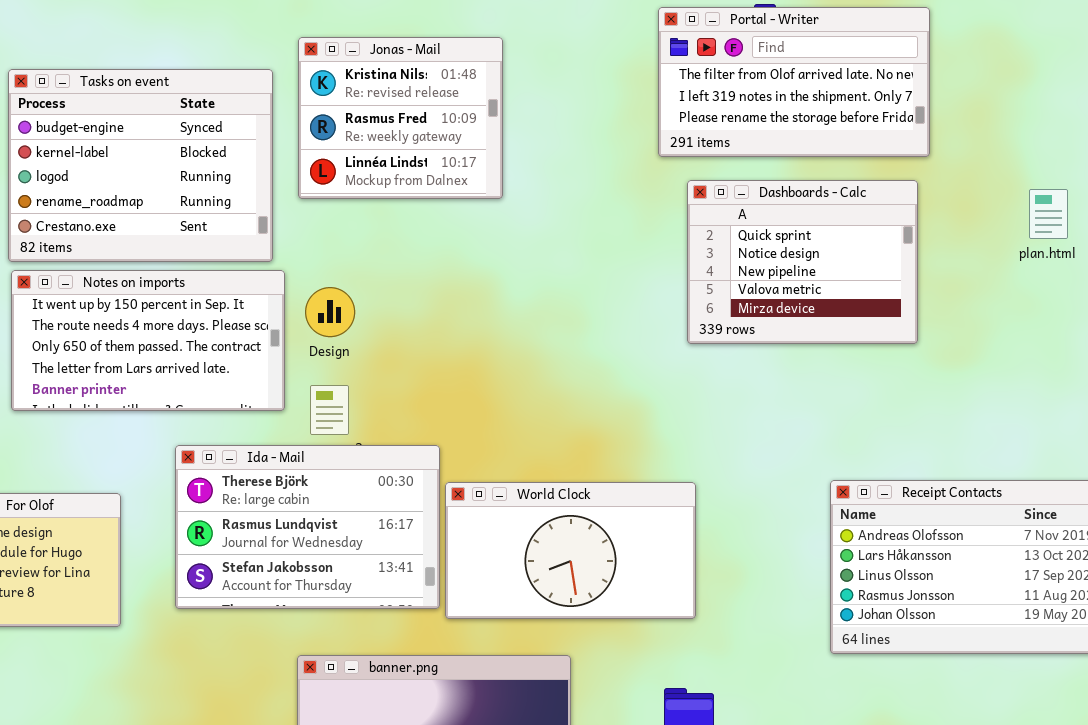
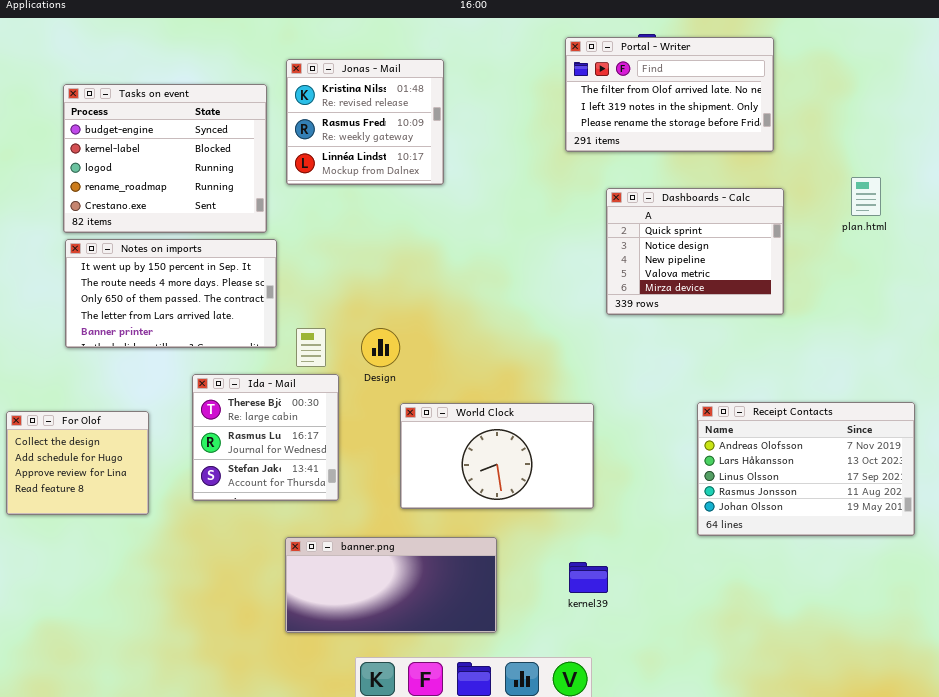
Dashboards - Calc: [687,180,918,344] -> [606,188,784,315], moved
Design: [305,287,355,337] -> [361,328,400,367], moved
Ida - Mail: [175,445,440,609] -> [192,374,339,501], resized

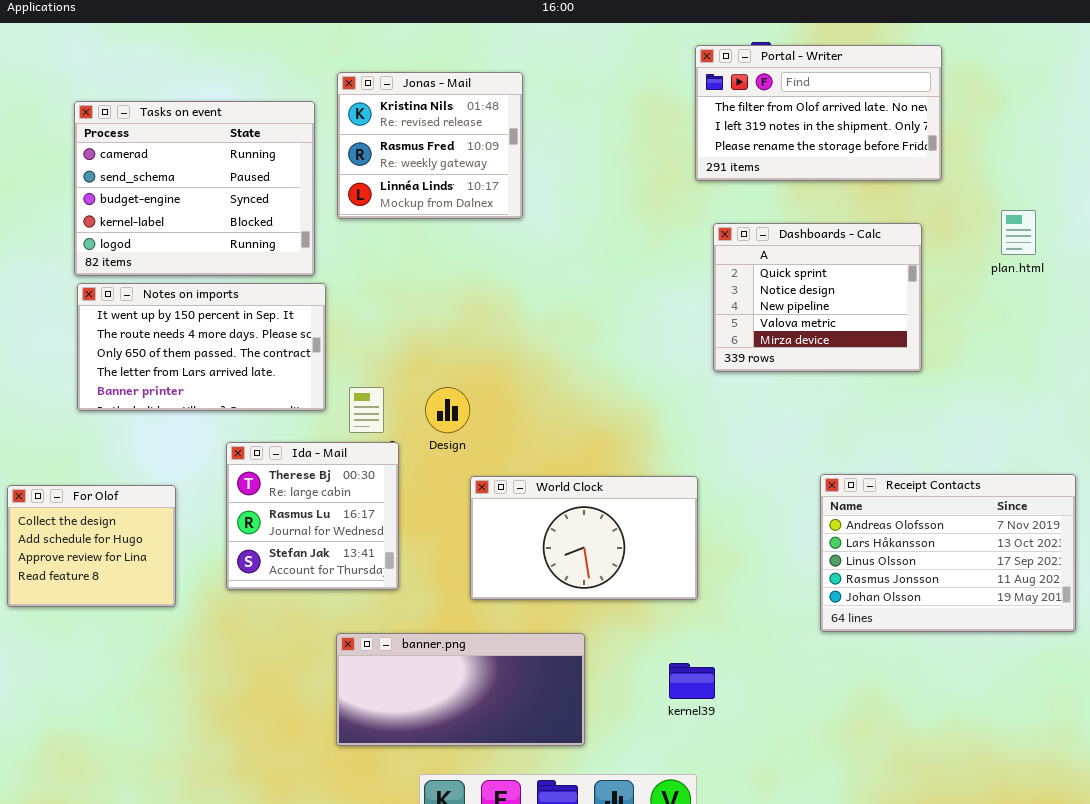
Portal - Writer: [565,37,774,152] -> [695,45,942,181], moved
Tasks on event: [63,84,267,233] -> [74,101,315,276], scrolled up 2 rows

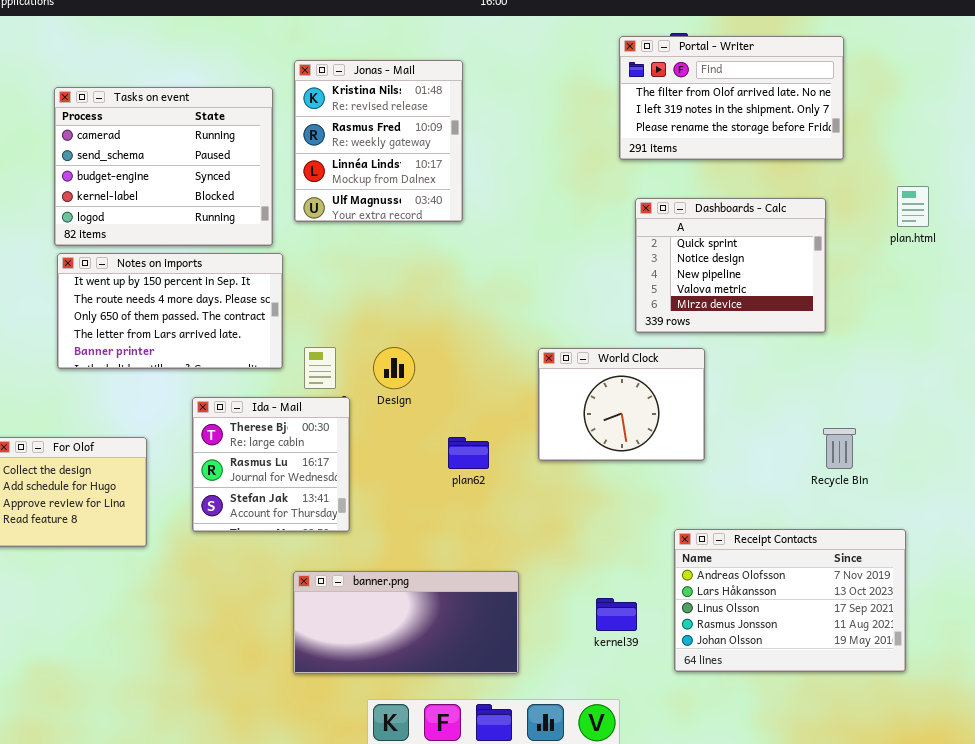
Jonas - Mail: [337,72,523,219] -> [294,60,463,222], resized
Receipt Contacts: [820,474,1076,632] -> [674,529,906,672], moved
World Clock: [470,476,698,600] -> [538,348,705,461], moved, resized

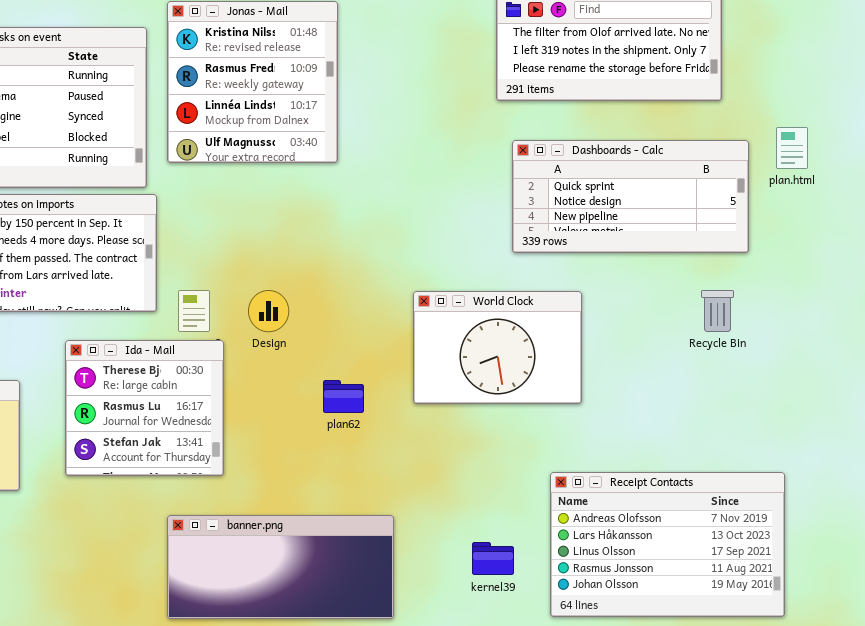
Dashboards - Calc: [635,198,826,333] -> [512,140,749,253], resized
Recycle Bin: [823,428,856,469] -> [701,290,734,332], moved

